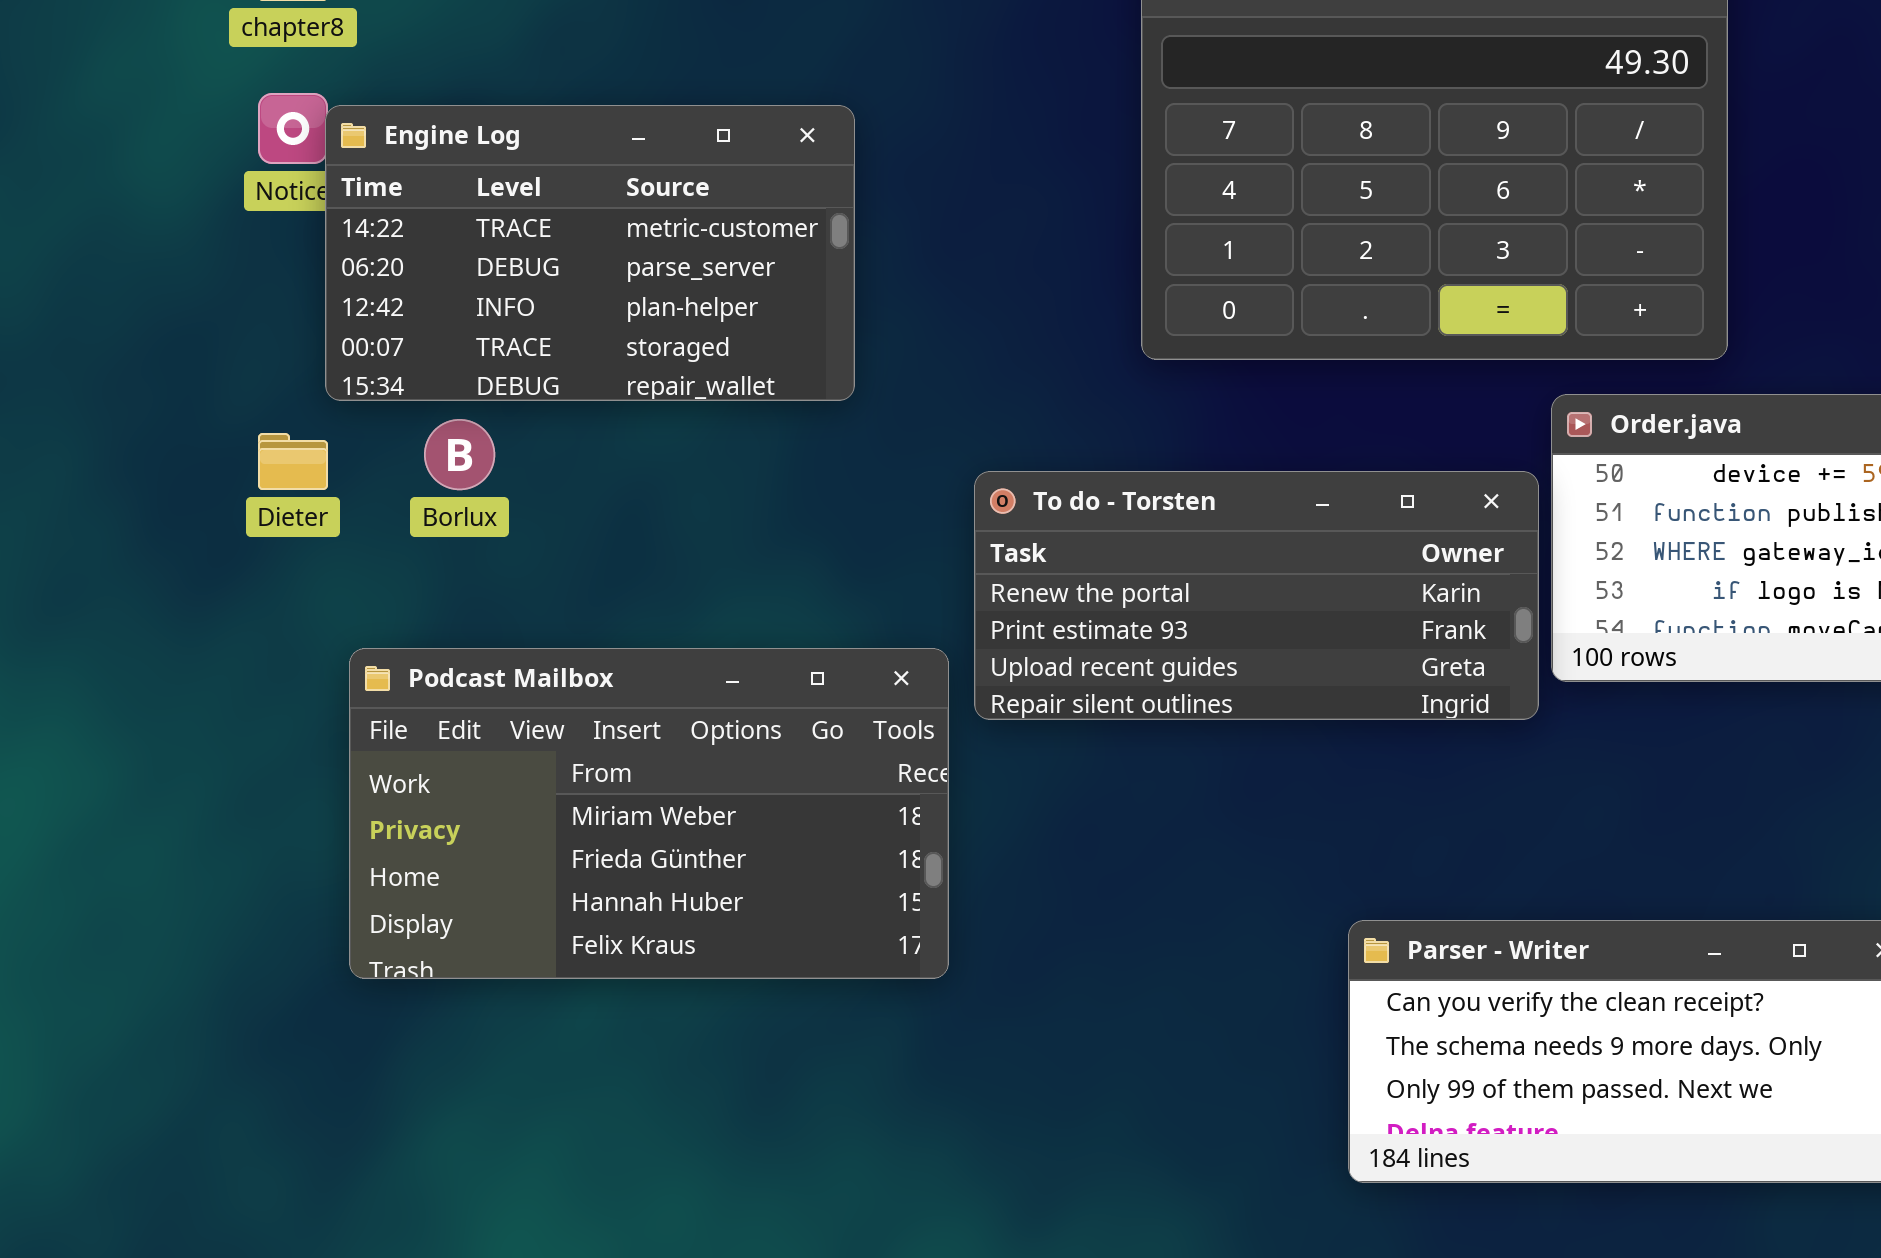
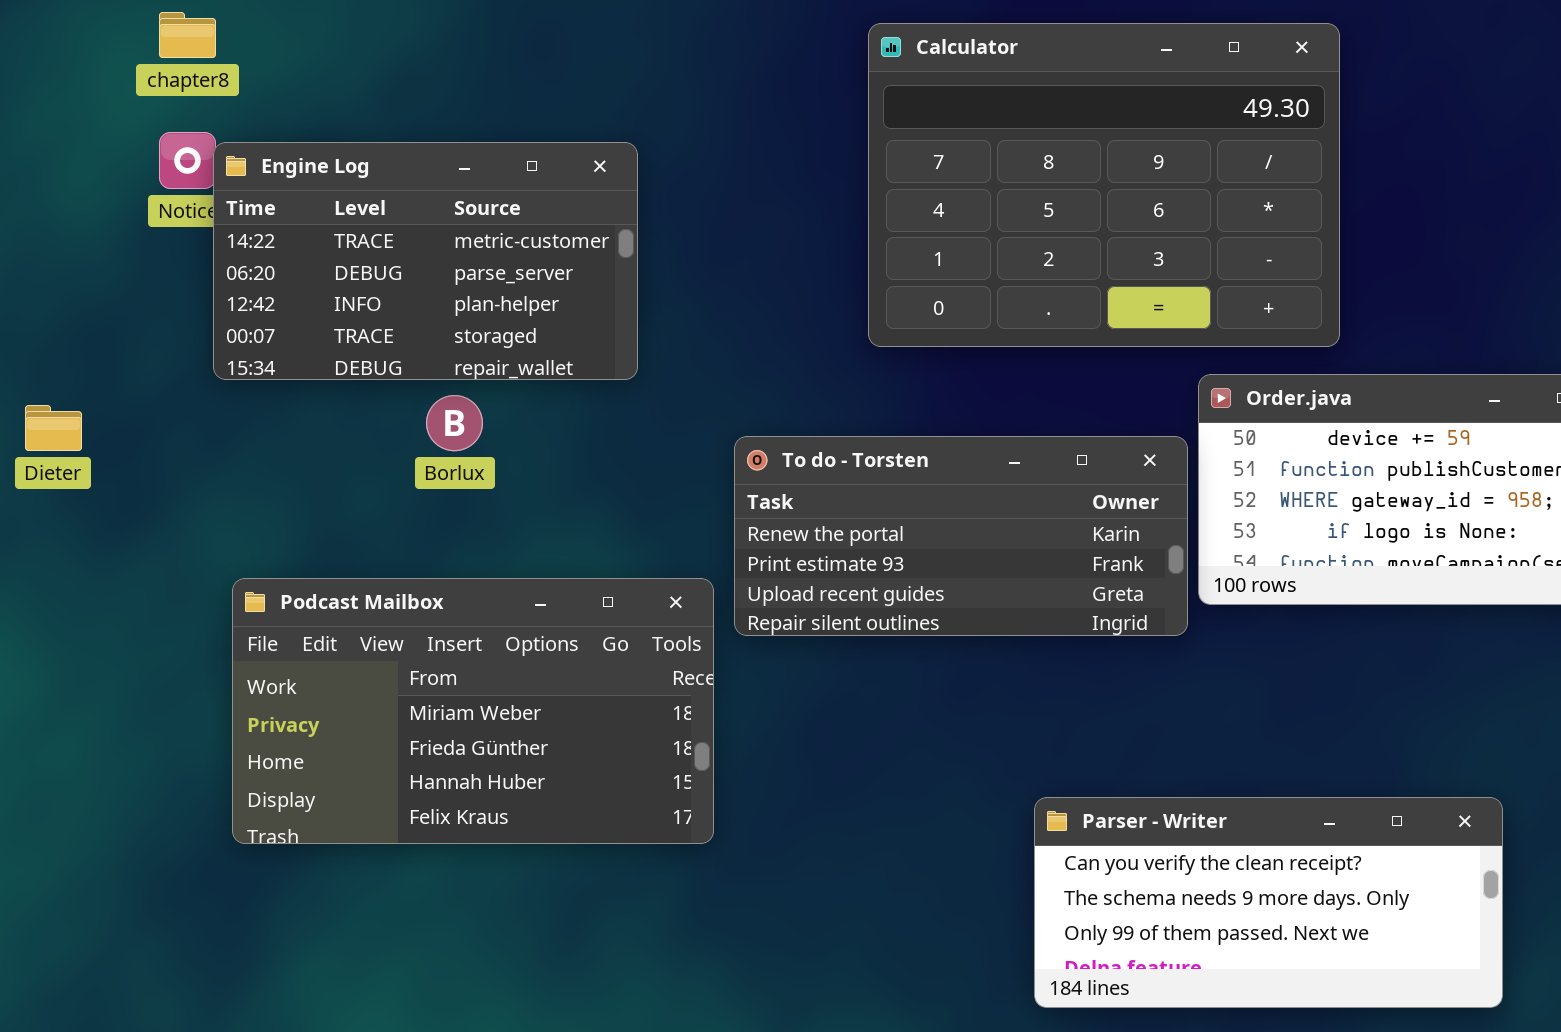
Borlux: [424,419,495,490] -> [426,395,483,451], moved
Dieter: [258,433,328,490] -> [25,405,82,451], moved

